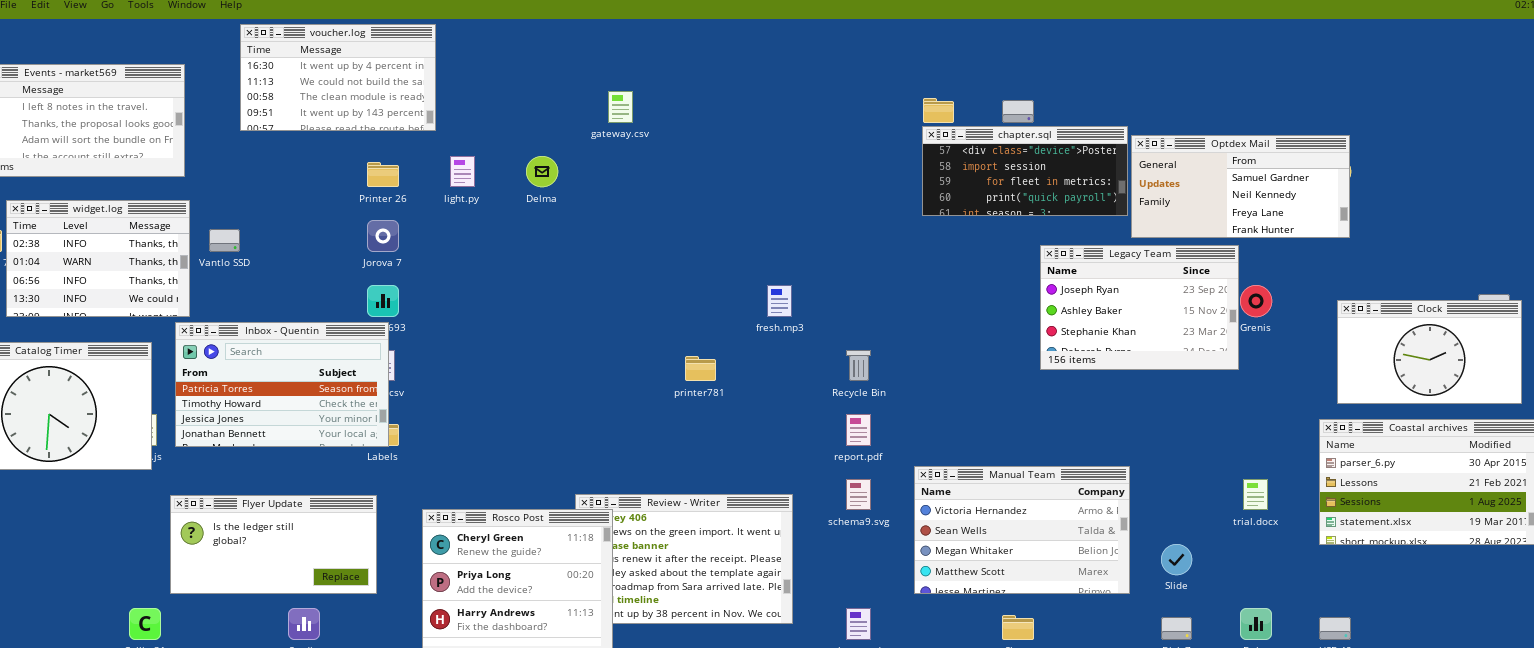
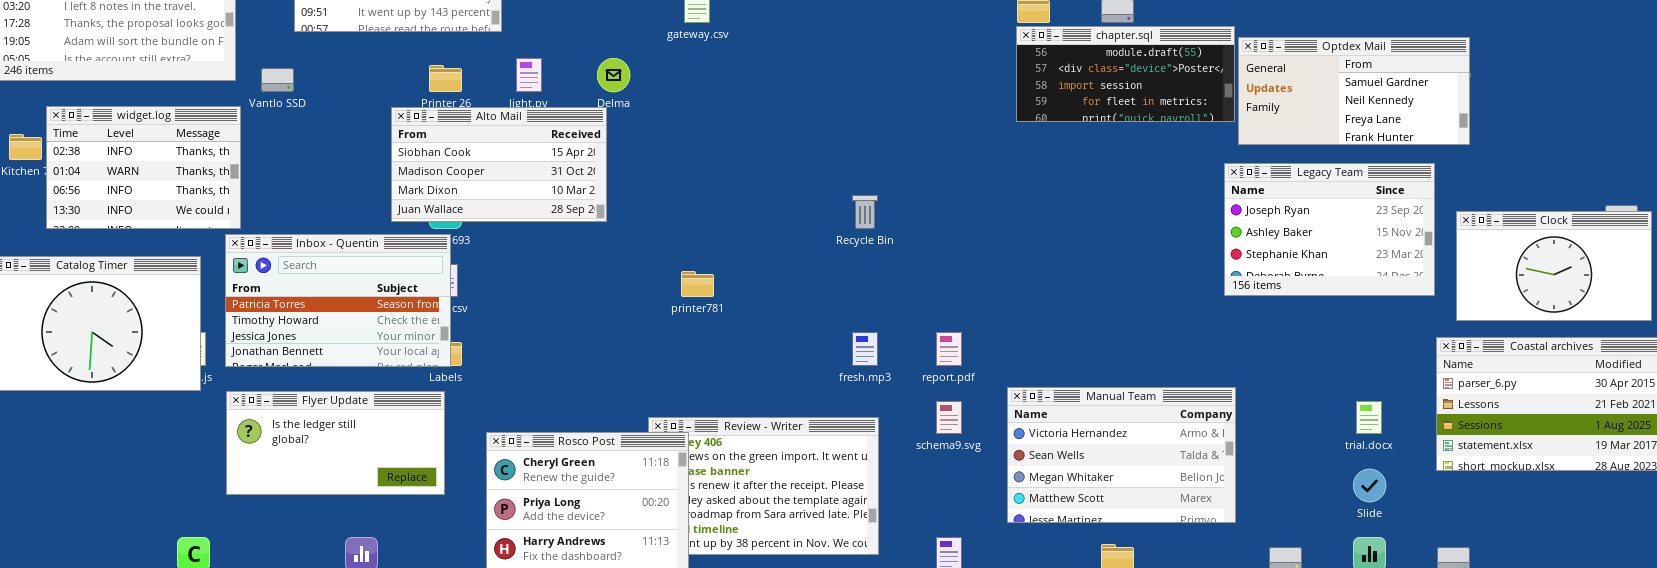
chapter.sql: [922,126,1128,216] -> [1016,26,1235,122], scrolled up 1 row
Alto Mail: none -> [391,107,607,222], opened
Vantlo SSD: [209,229,240,252] -> [261,68,294,92], moved
Legacy Team: [1040,245,1239,370] -> [1224,163,1435,296], moved
fresh.mp3: [767,285,792,317] -> [852,332,878,366], moved
Recycle Bin: [846,350,871,381] -> [852,195,878,229], moved
printer781: [685,356,716,381] -> [681,271,714,297], moved
Flyer Update: [170,495,377,594] -> [226,391,445,495], moved
Slide: [1161,544,1192,575] -> [1353,469,1386,502], moved

